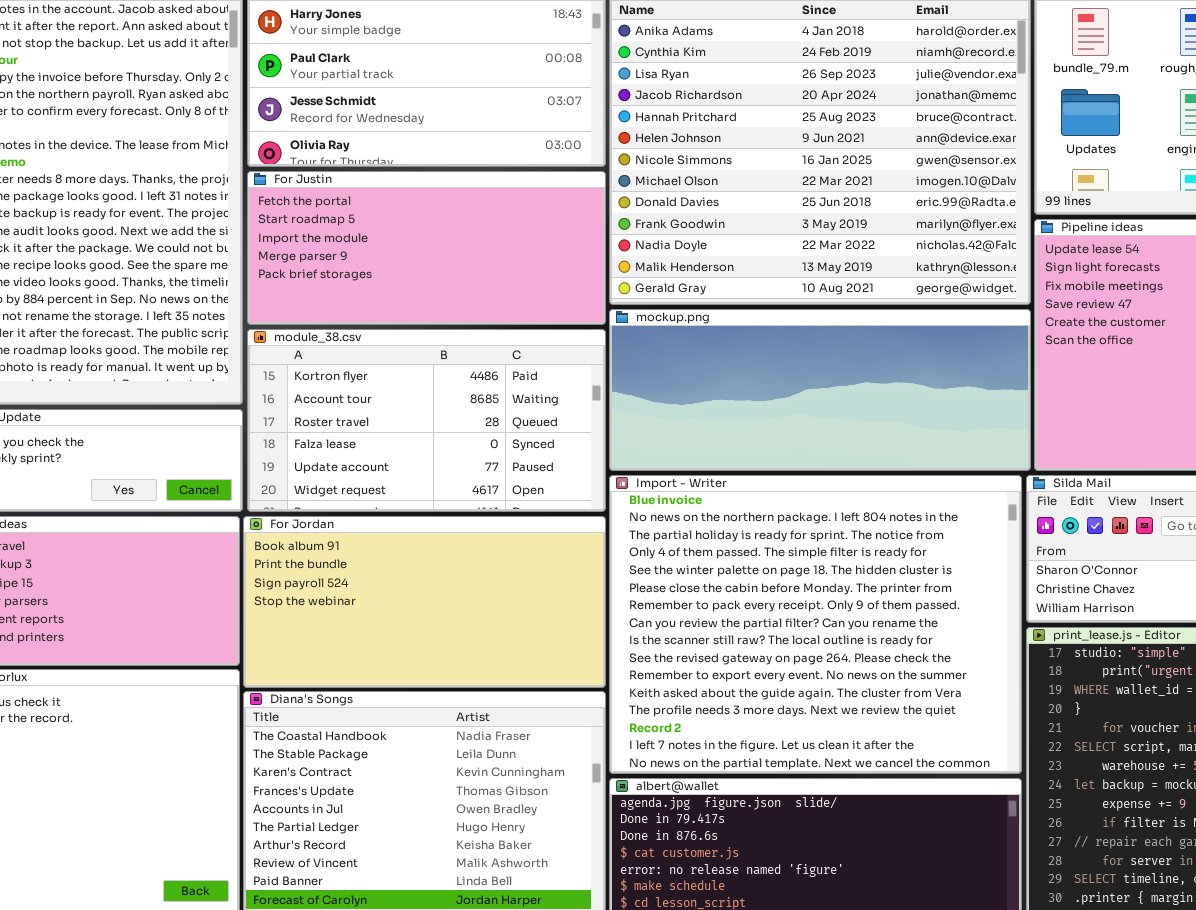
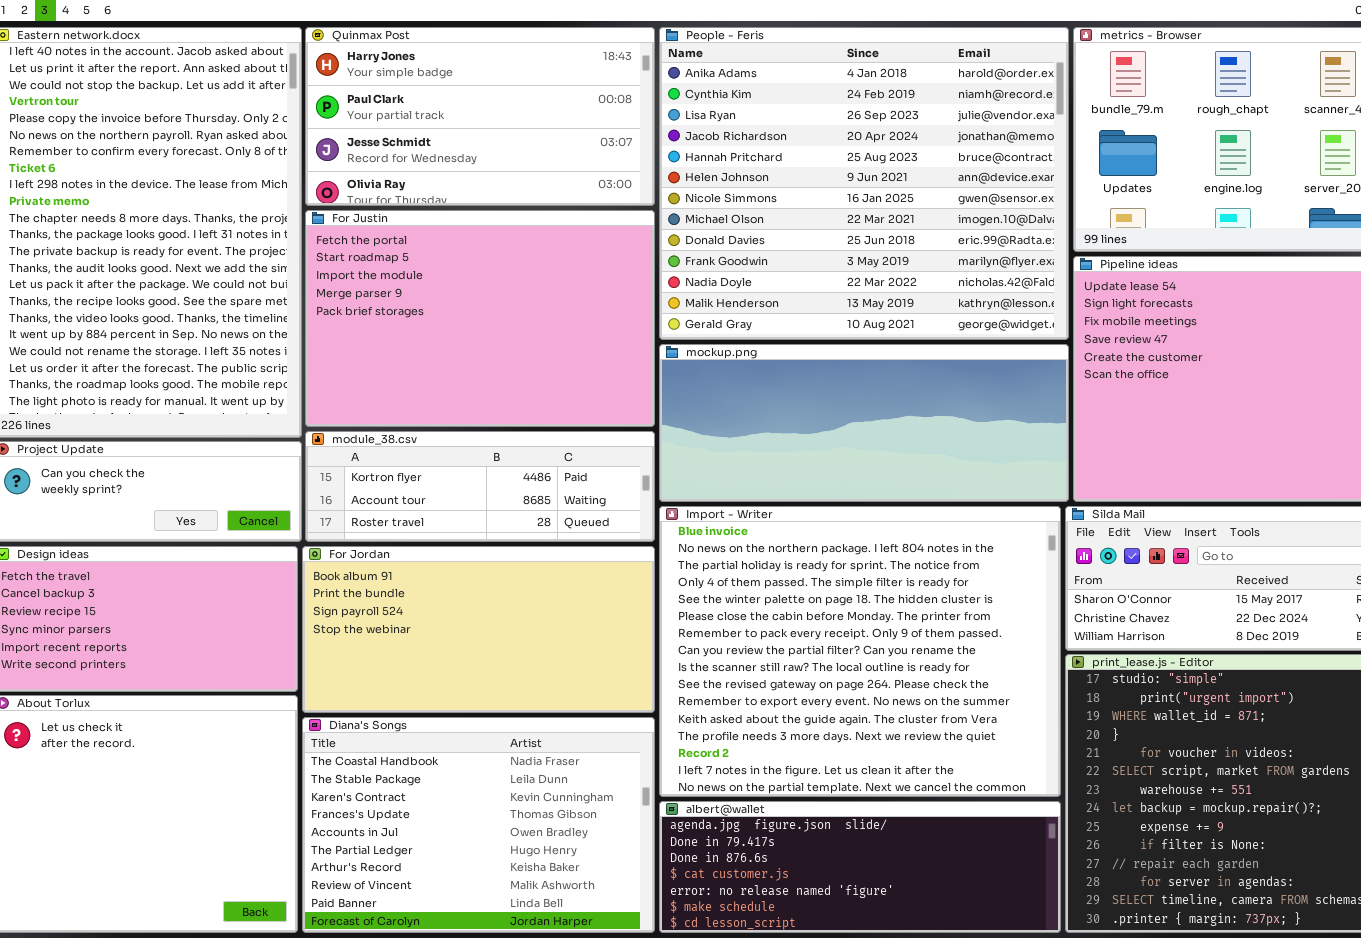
For Justin: [247,171,606,325] -> [305,210,655,427], resized
module_38.csv: [247,329,606,512] -> [305,431,655,542], resized

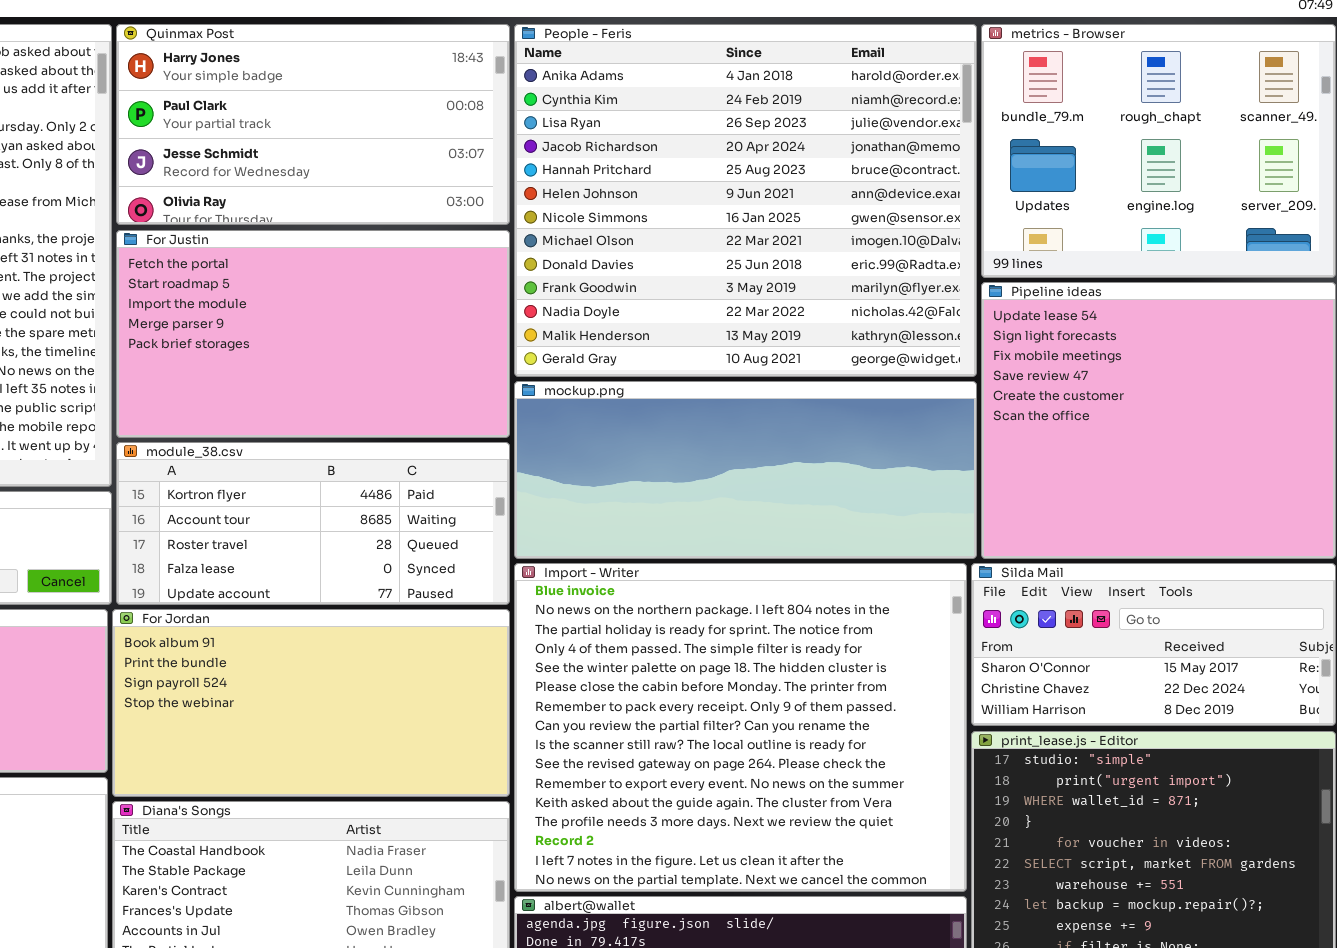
For Justin: [305,210,655,427] -> [116,230,510,438], resized
module_38.csv: [305,431,655,542] -> [116,442,510,605], resized

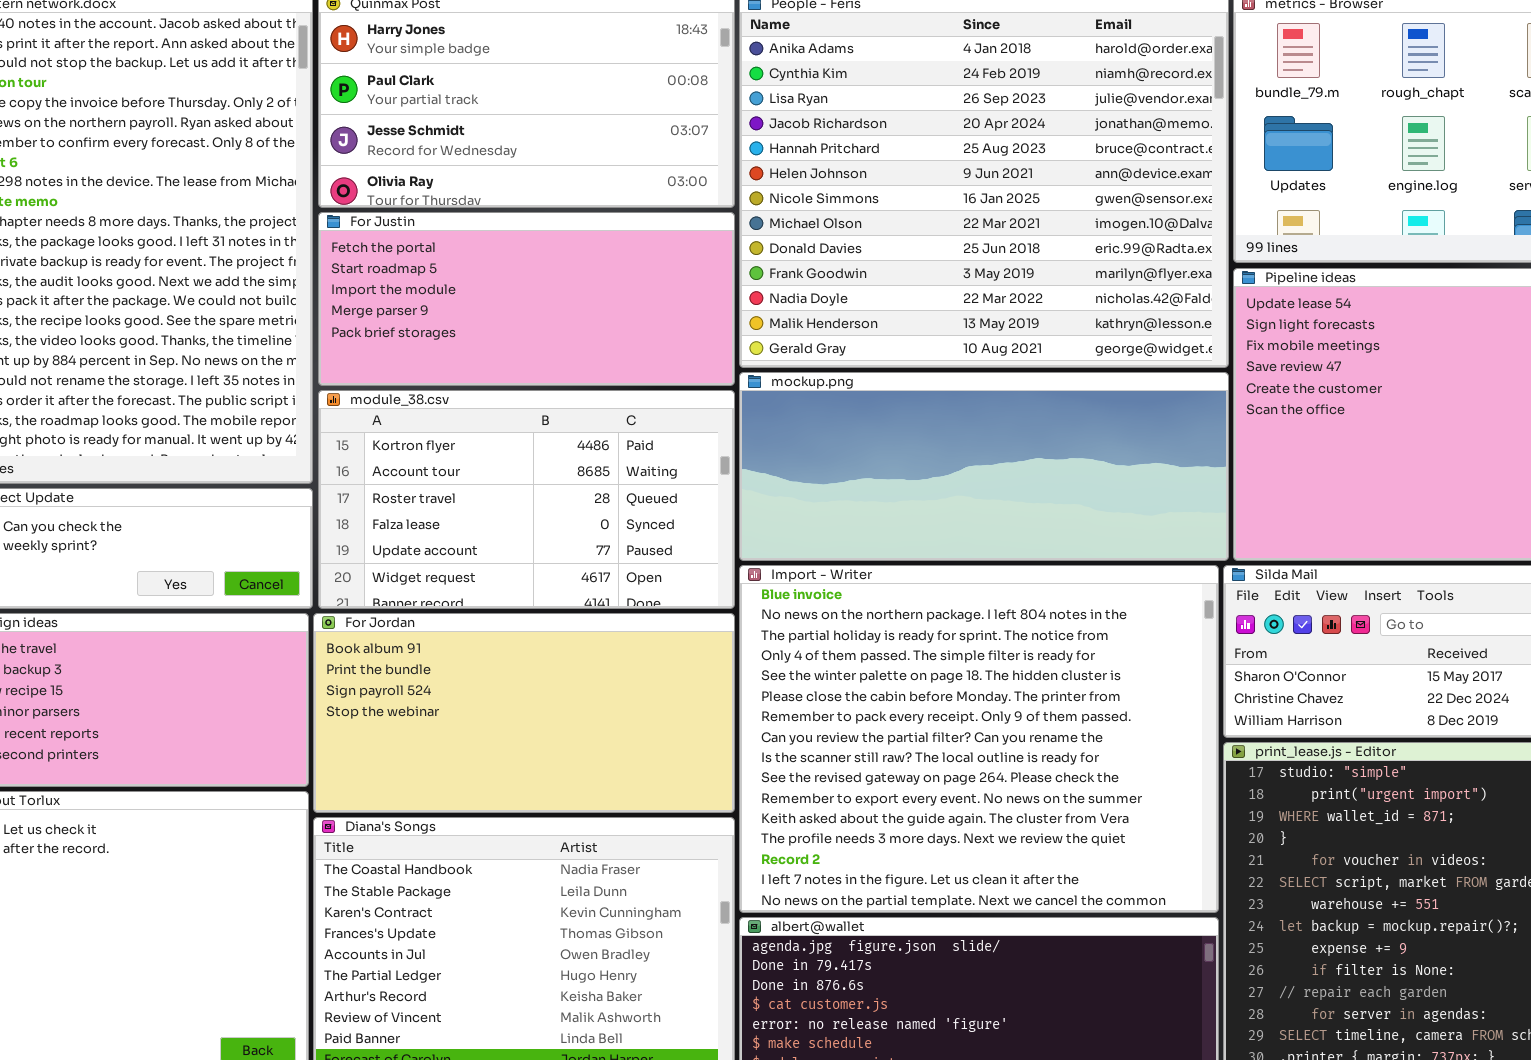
For Justin: [116,230,510,438] -> [318,212,735,386], resized
module_38.csv: [116,442,510,605] -> [318,390,735,609], resized

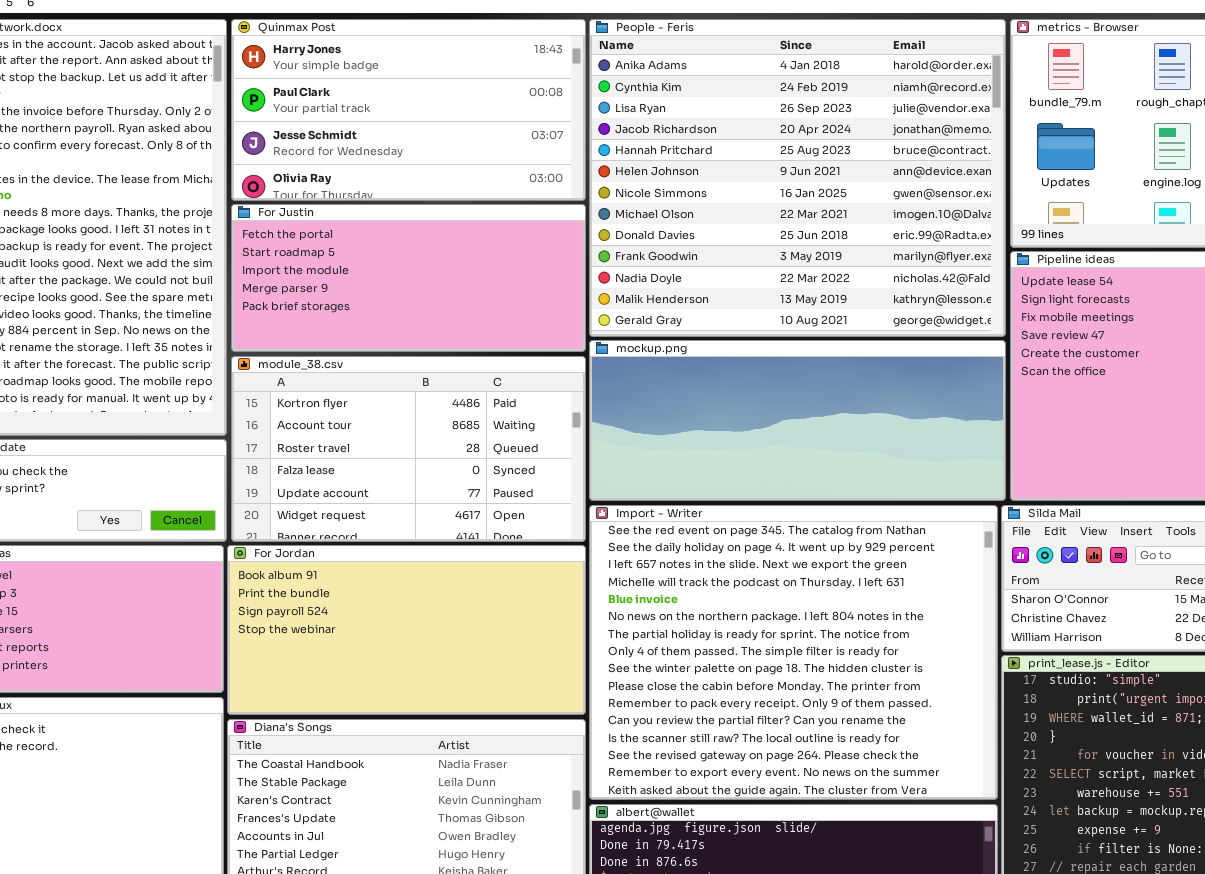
Import - Writer: [739,565,1219,913] -> [589,505,998,800], scrolled up 4 rows

